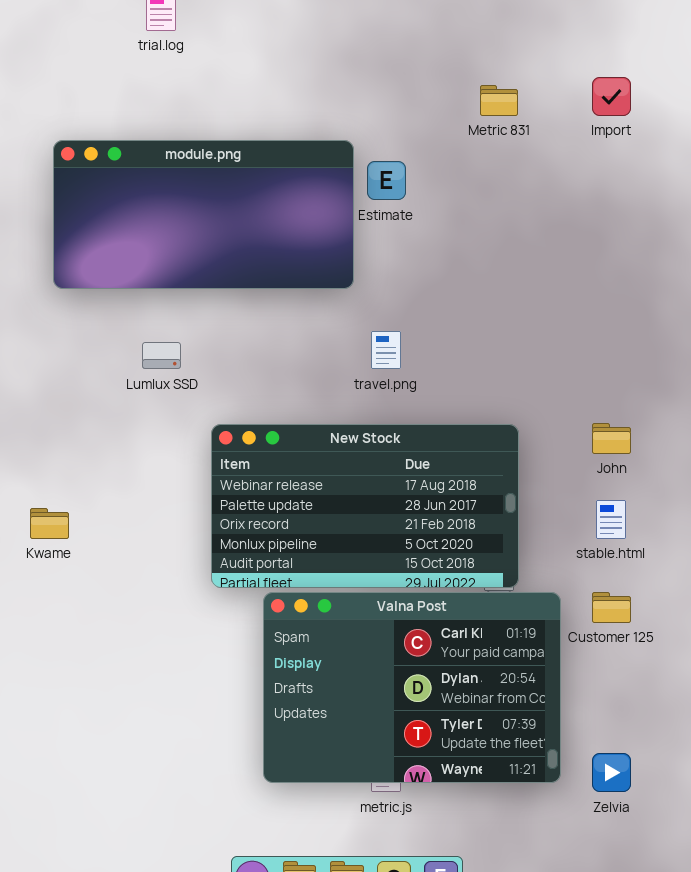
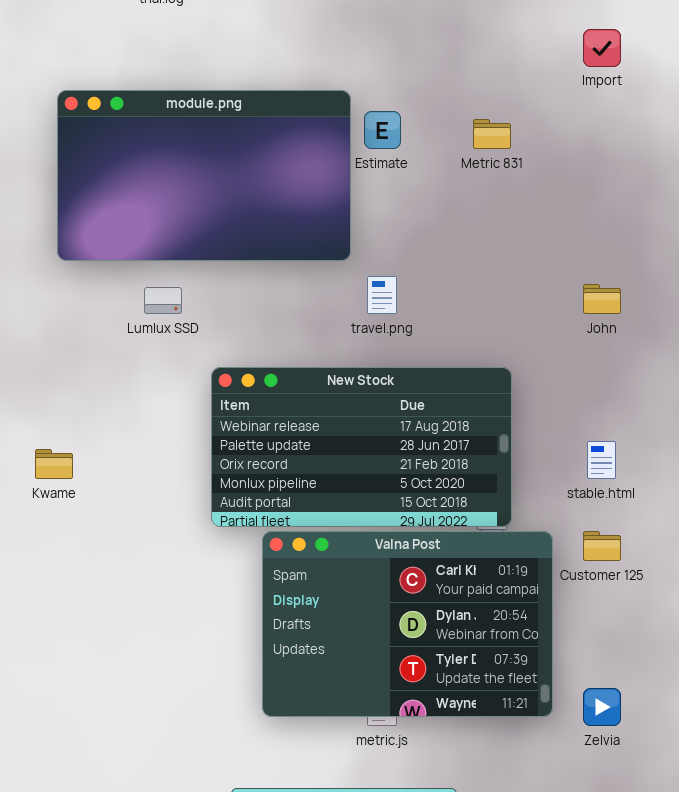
Metric 831: [480,85,518,116] -> [473,119,511,149], moved
module.png: [53,140,354,289] -> [57,90,351,261], resized
John: [592,423,631,454] -> [583,284,621,314], moved

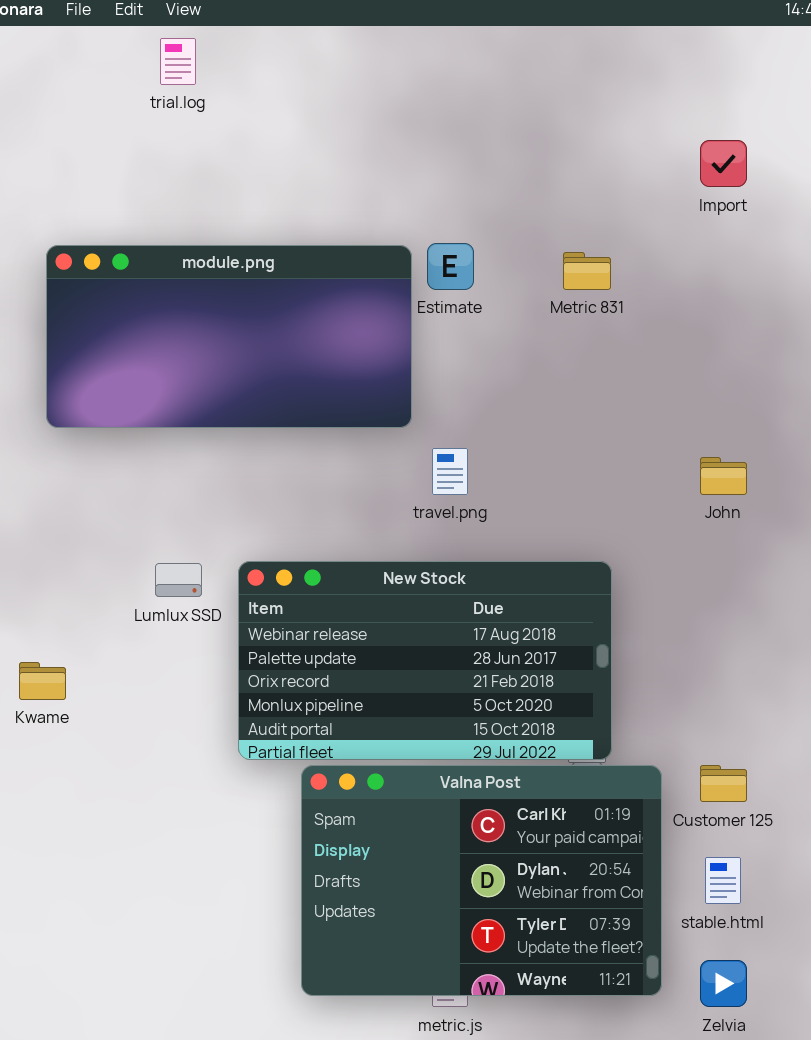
module.png: [57,90,351,261] -> [46,245,412,428], resized
Lumlux SSD: [144,287,182,314] -> [155,563,202,597], moved
stable.html: [587,441,616,479] -> [705,857,741,904], moved

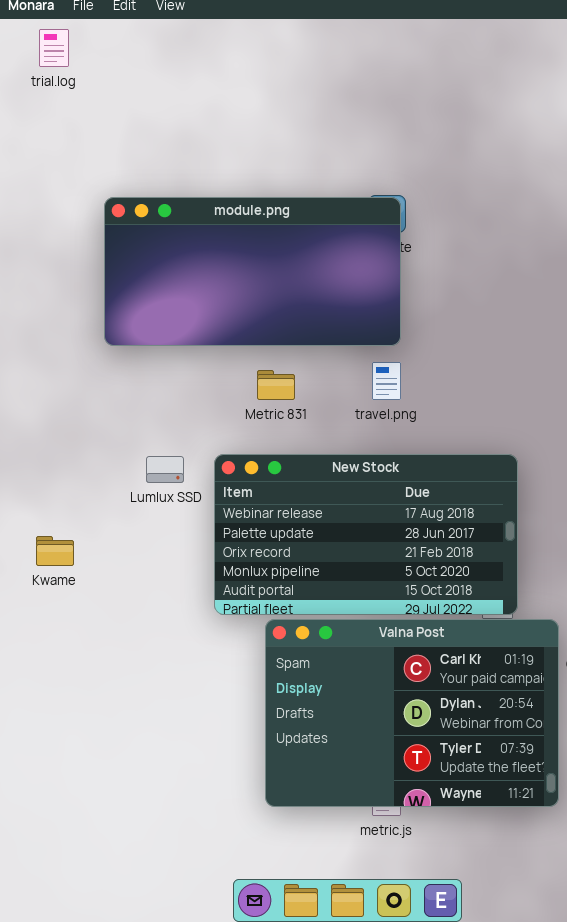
trial.log: [160,38,196,85] -> [39,29,69,67], moved
module.png: [46,245,412,428] -> [104,197,401,346], moved
Metric 831: [563,252,611,290] -> [257,370,295,400], moved

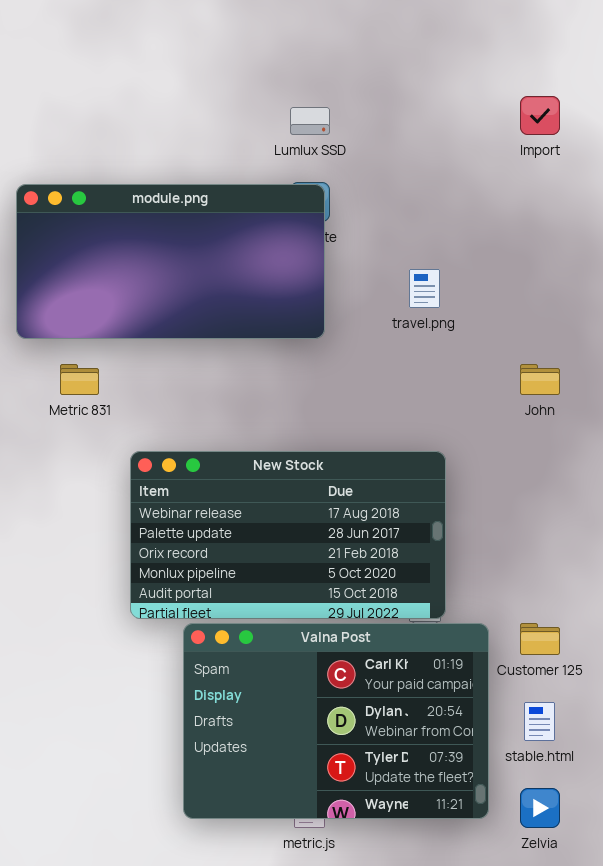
travel.png: [372,362,401,400] -> [409,269,440,308], moved
Metric 831: [257,370,295,400] -> [60,364,99,395], moved
Lumlux SSD: [146,456,184,483] -> [290,107,330,135], moved

